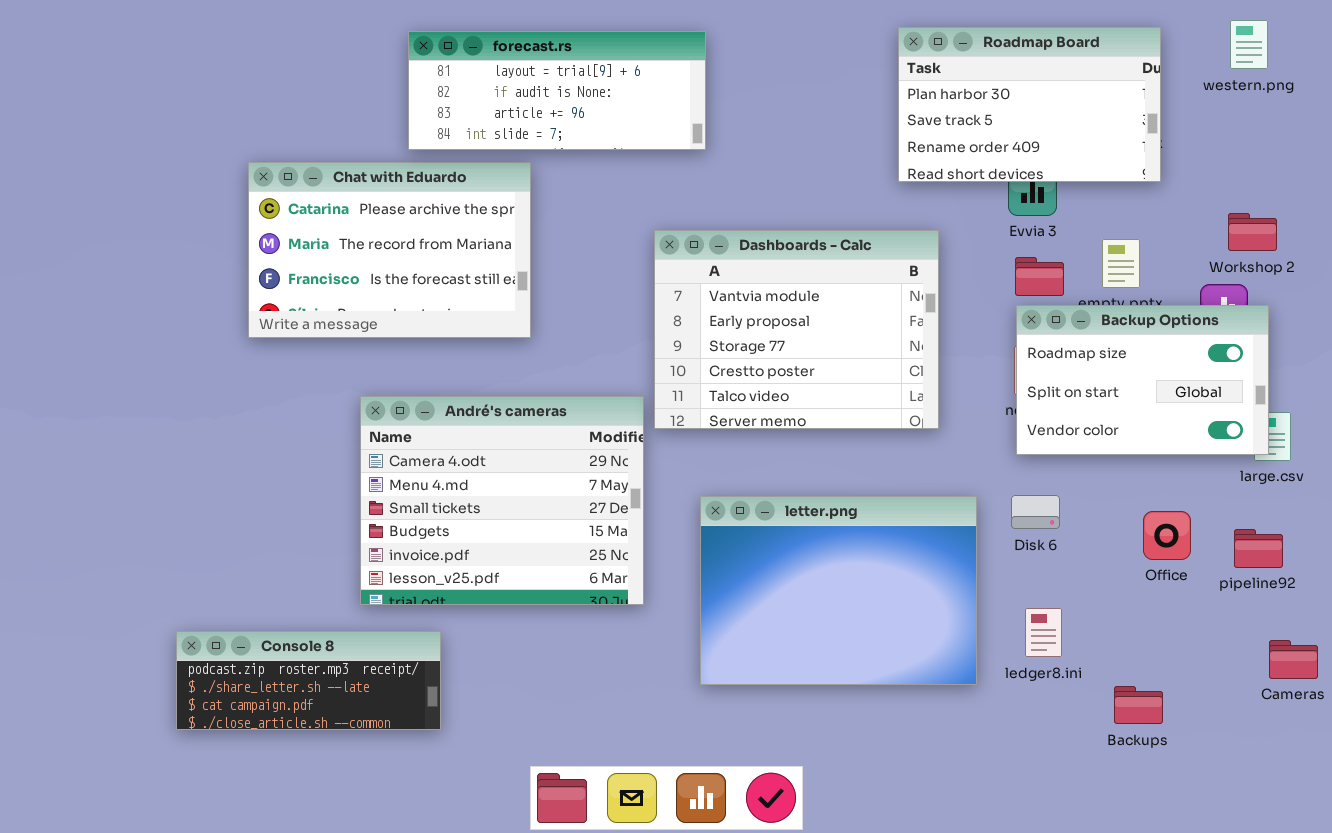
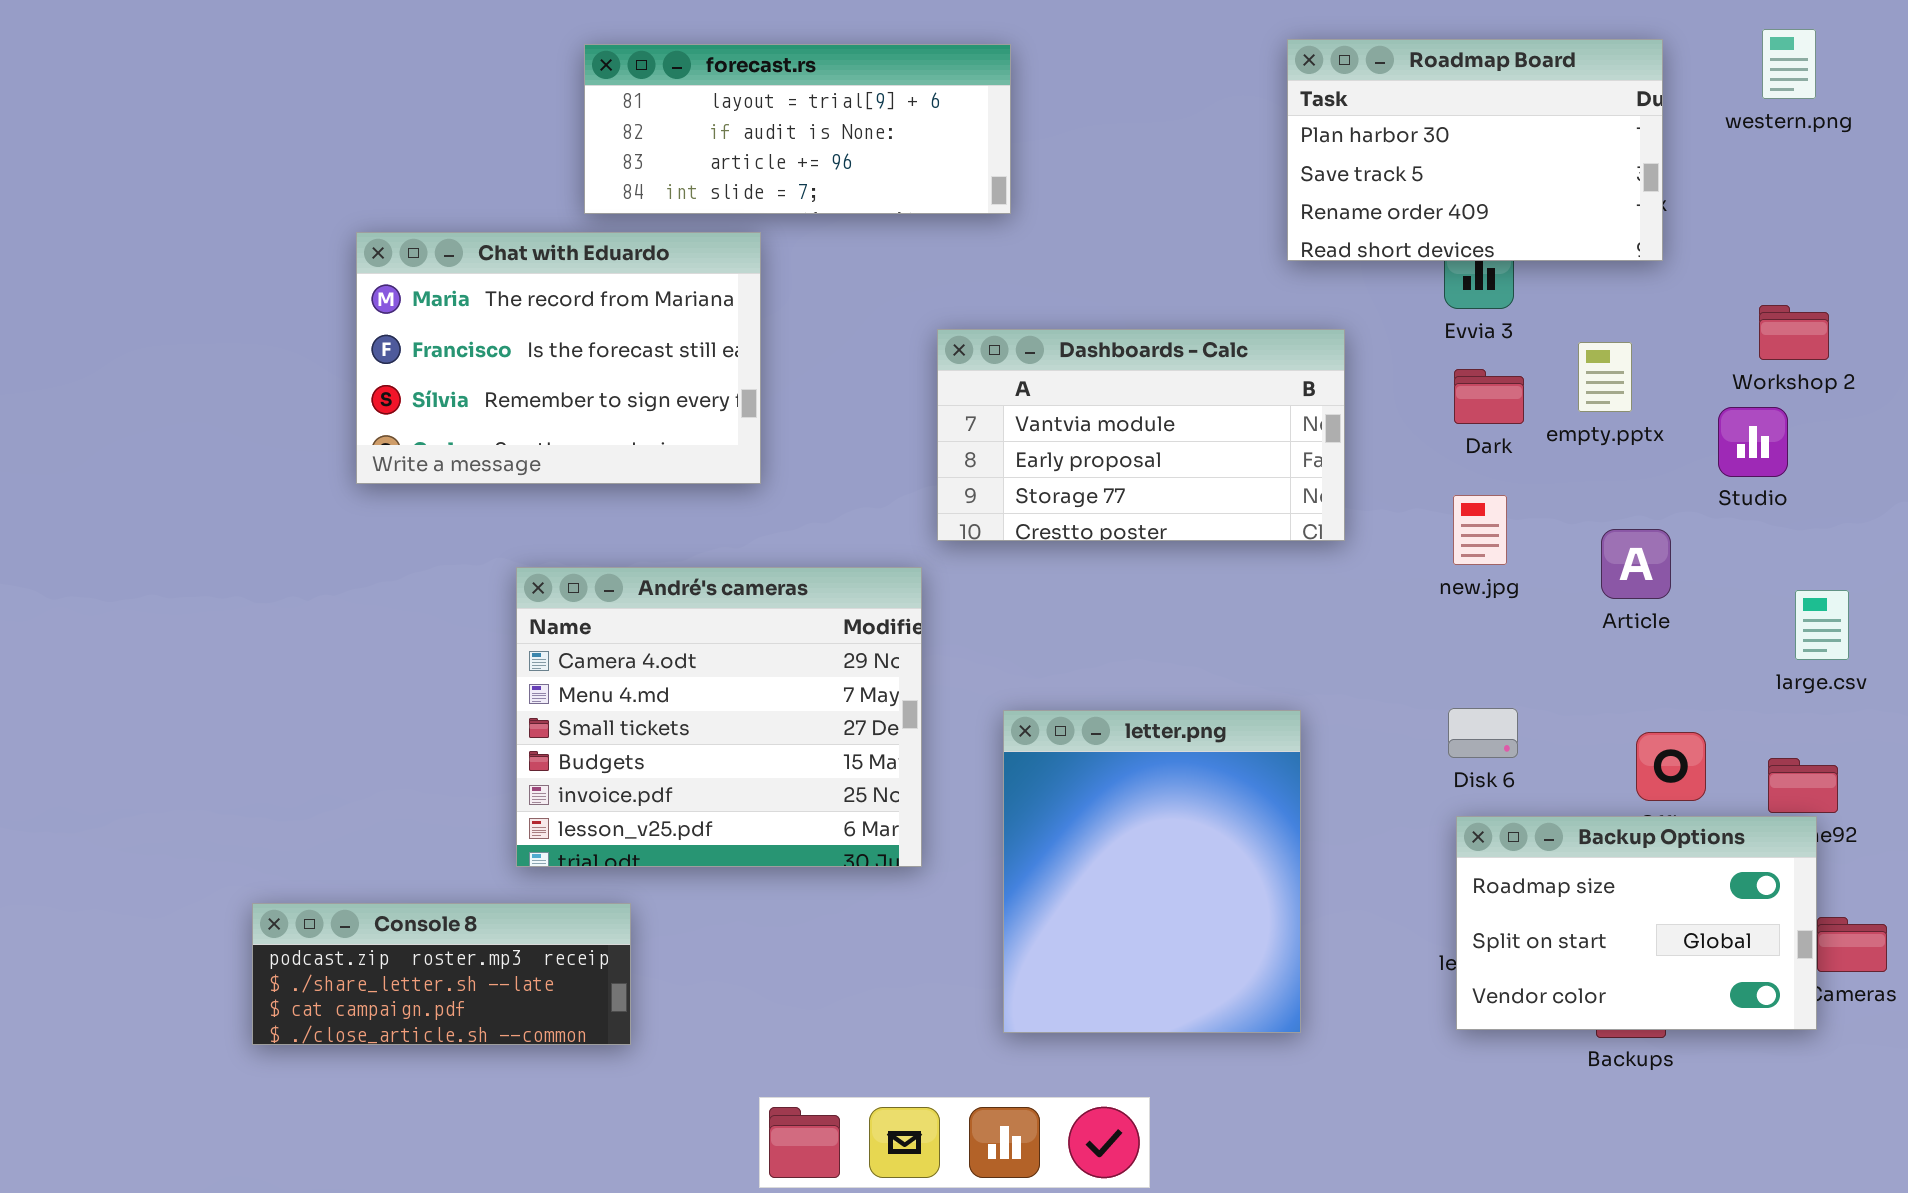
Chat with Eduardo: [248,162,531,338] -> [356,232,761,484], scrolled down 1 row
Dashboards - Calc: [654,230,939,429] -> [937,329,1345,541], resized
Backup Options: [1016,305,1269,455] -> [1456,816,1817,1030], moved
letter.png: [700,496,977,685] -> [1003,710,1301,1033], resized

